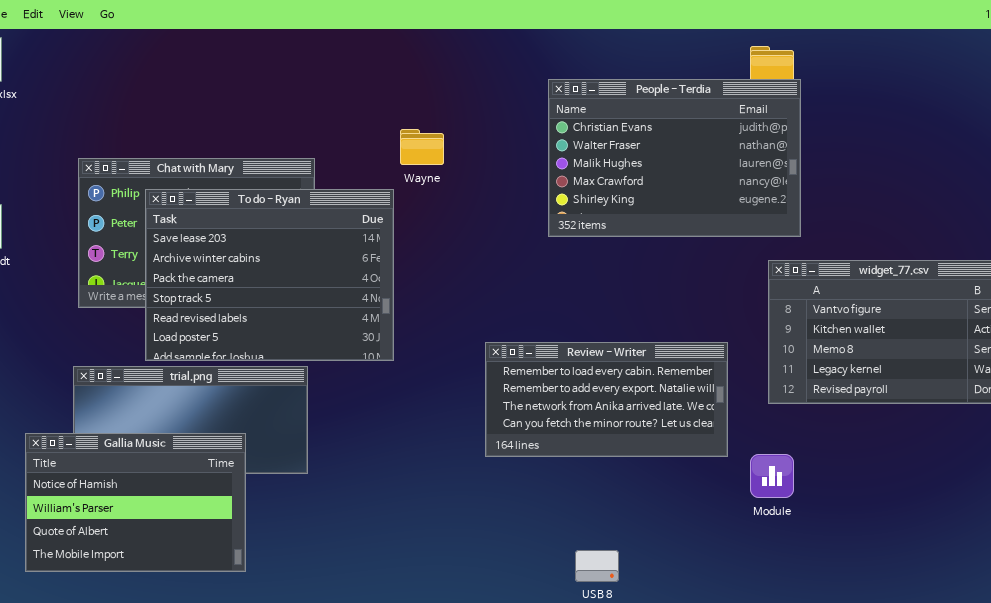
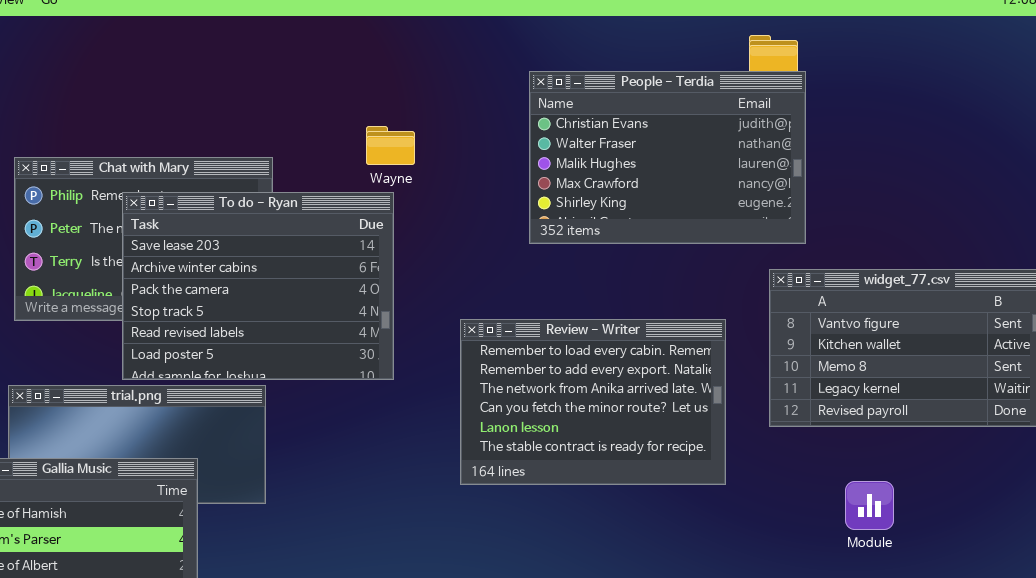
To do - Ryan: [145,189,394,361] -> [122,192,394,380], moved
Review - Writer: [485,342,728,457] -> [460,319,726,485], resized
Module: [750,454,794,498] -> [845,481,894,530], moved

